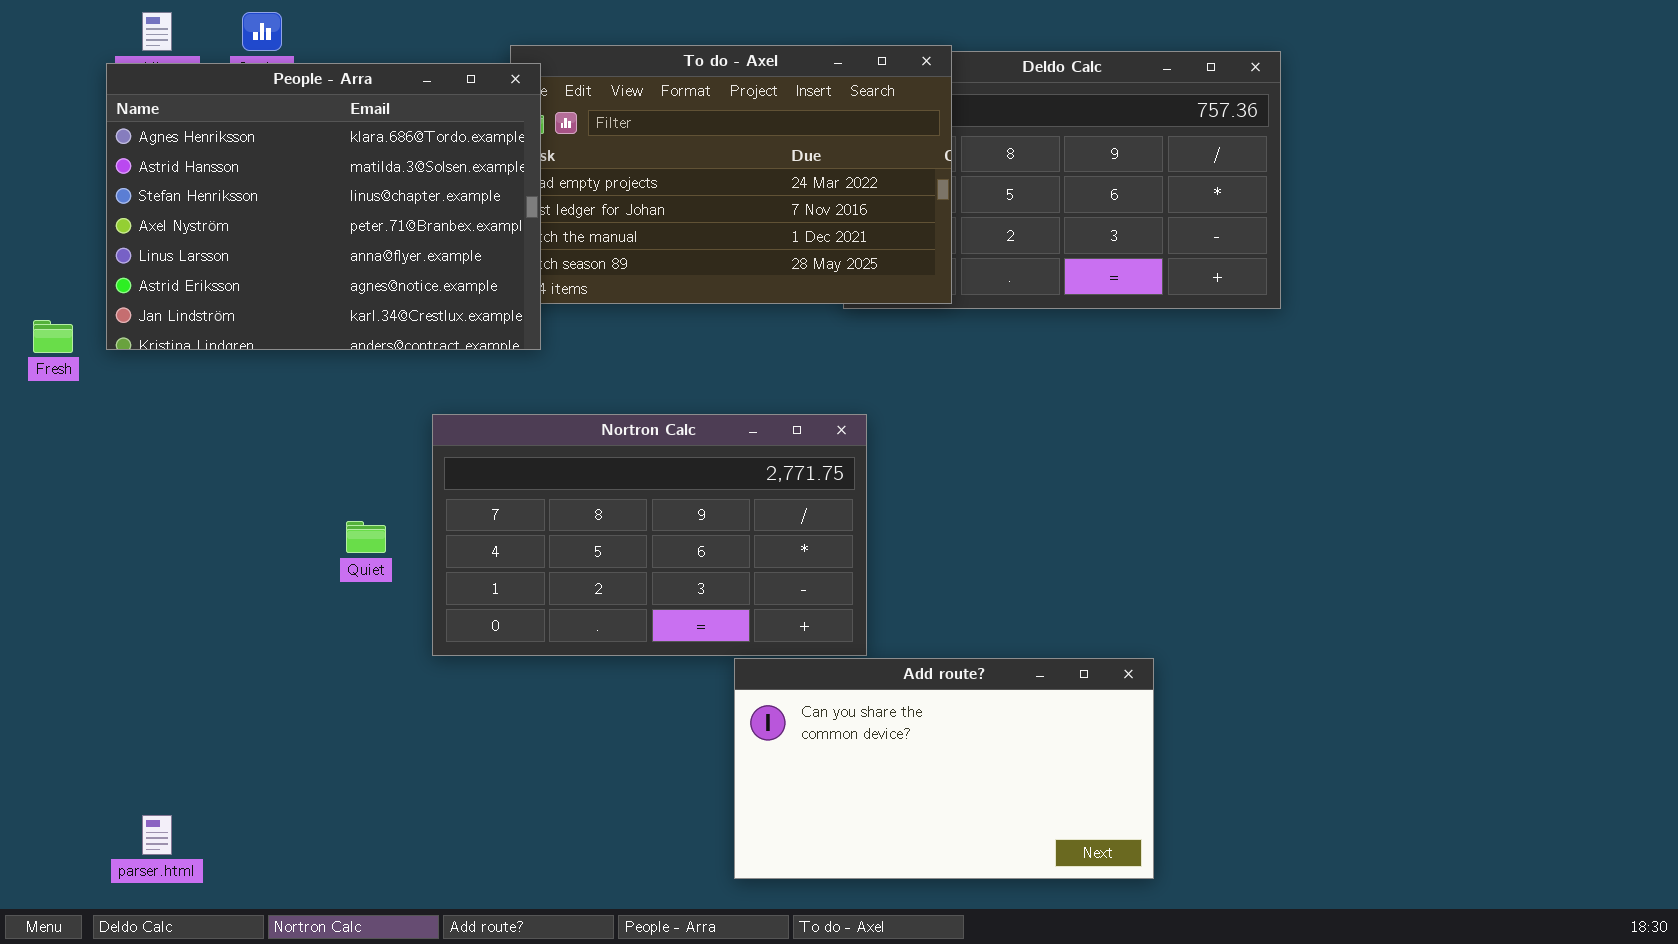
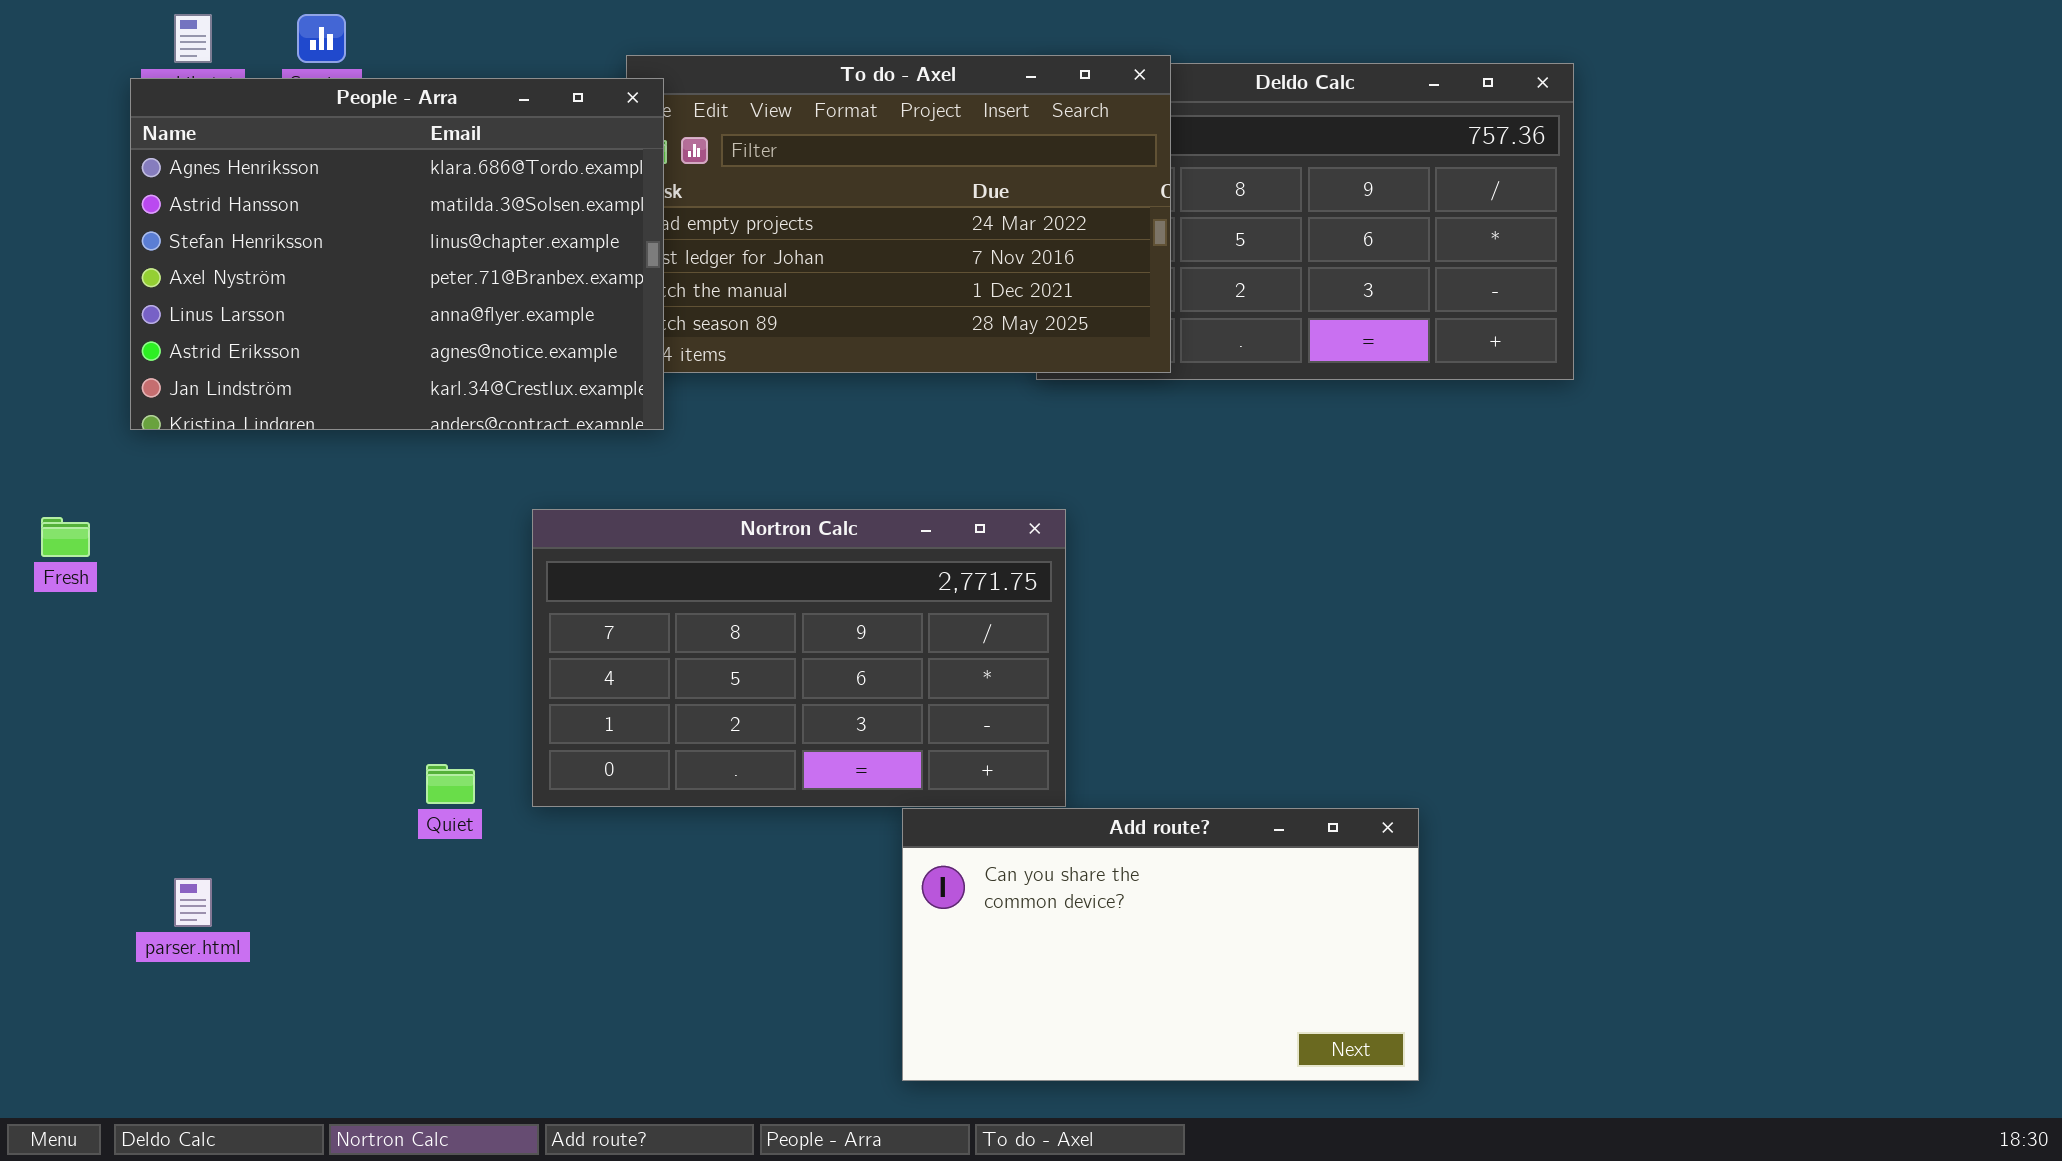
Fresh: [33,320,73,353] -> [41,517,90,557], moved
Quiet: [346,521,386,553] -> [426,764,475,804], moved
parser.html: [142,815,172,855] -> [174,878,212,927], moved

